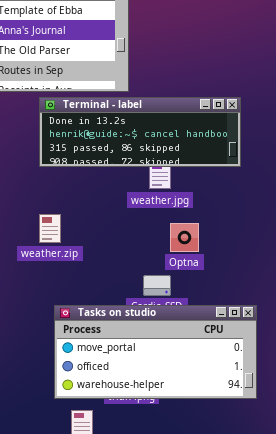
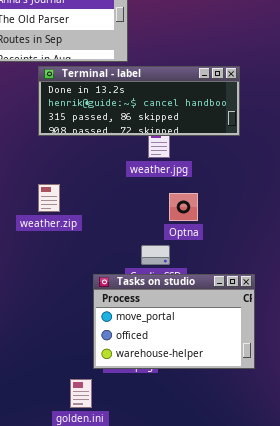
Tasks on studio: [54,305,257,399] -> [93,274,255,369], resized

